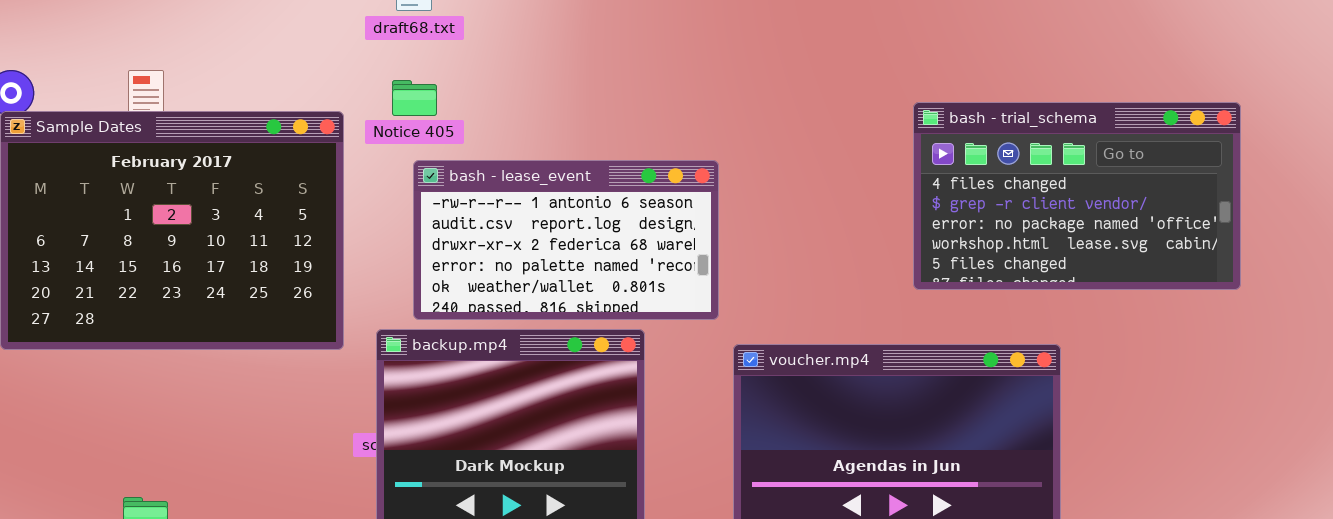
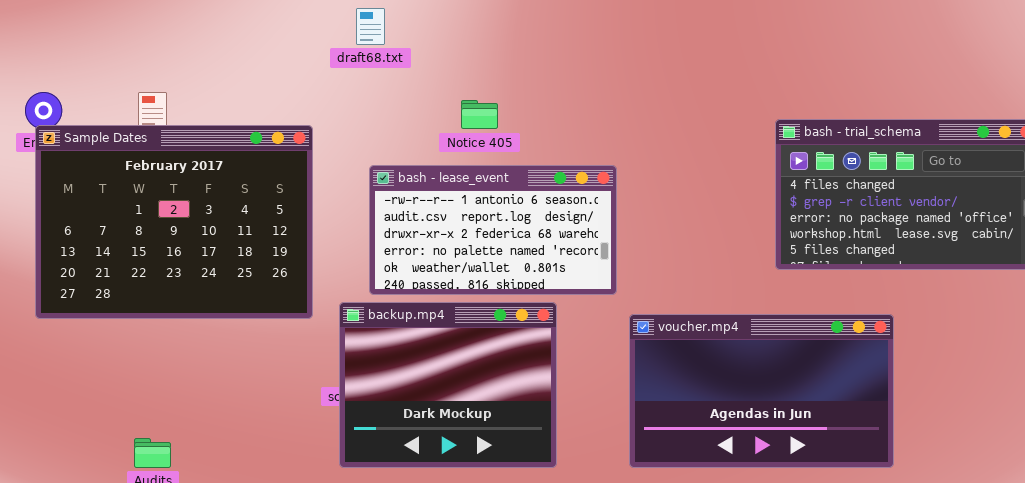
Notice 405: [392,80,437,116] -> [461,100,498,129], moved

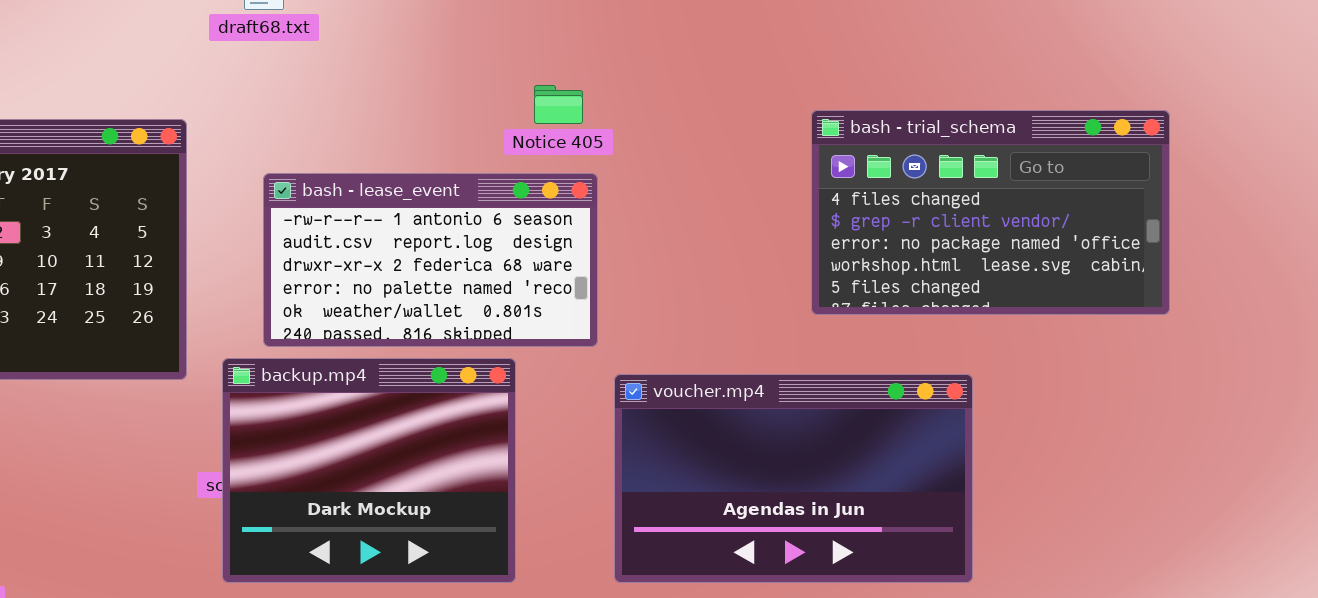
Notice 405: [461,100,498,129] -> [534,85,583,124], moved

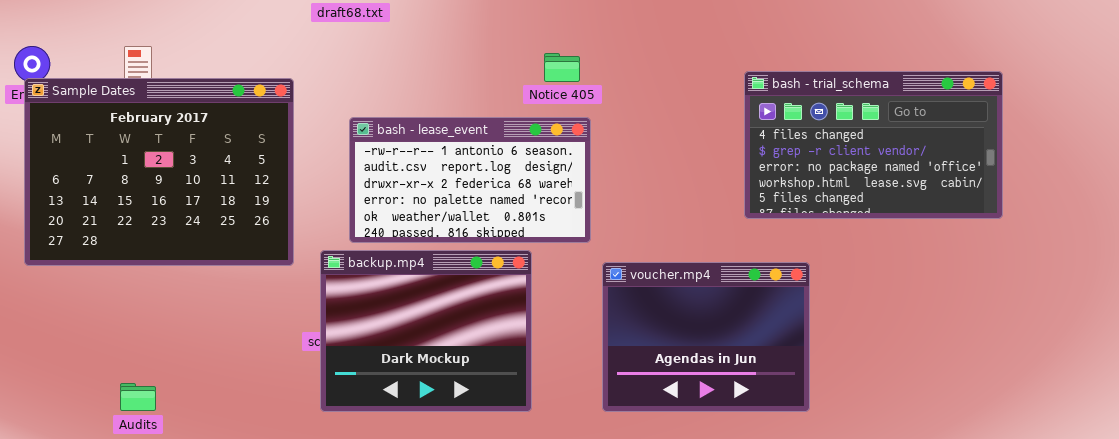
voucher.mp4: [614,374,973,583] -> [602,262,810,412], resized

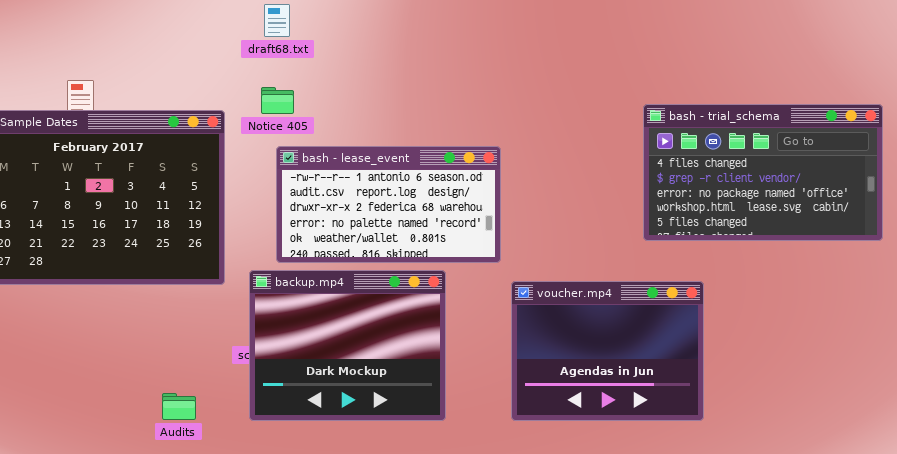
Notice 405: [544,53,580,82] -> [261,87,294,114], moved
Audits: [120,383,156,411] -> [162,393,196,420], moved

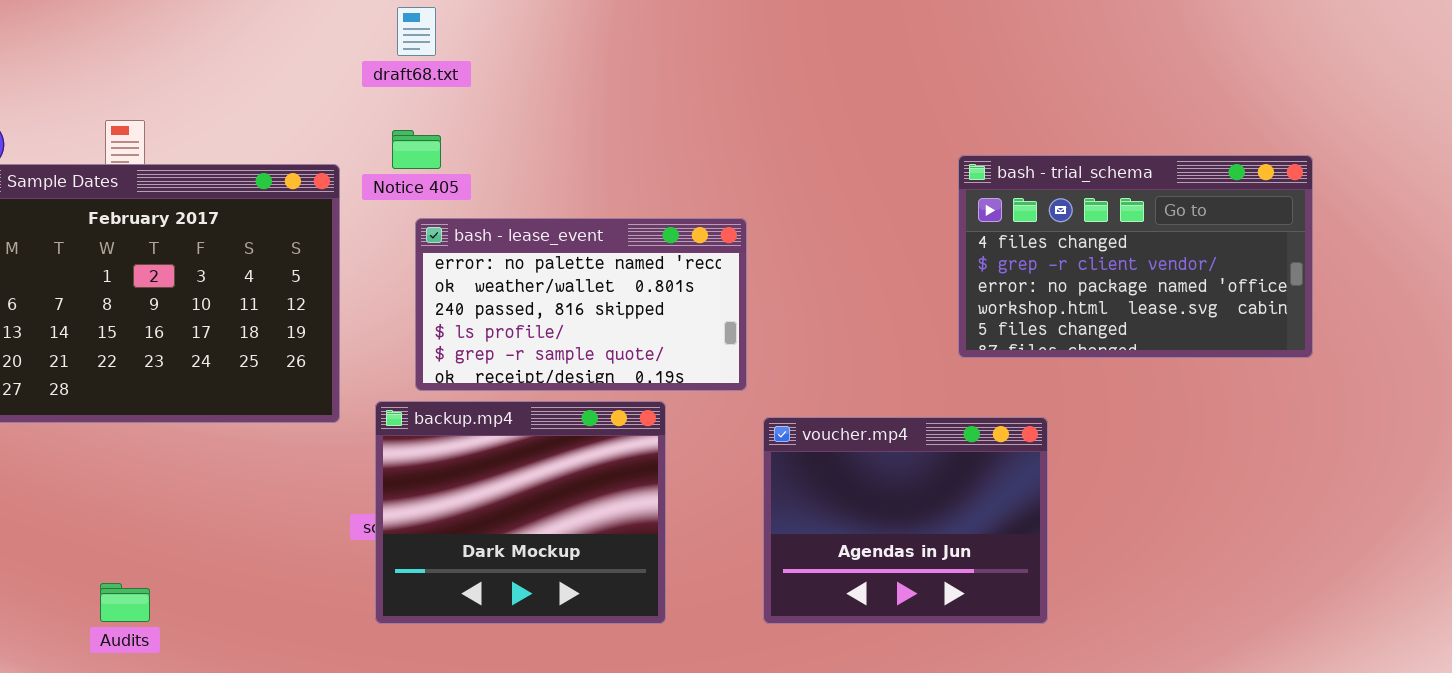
bash - lease_event: [276,146,501,263] -> [415,218,747,391], scrolled down 3 rows
Audits: [162,393,196,420] -> [100,583,150,622], moved

